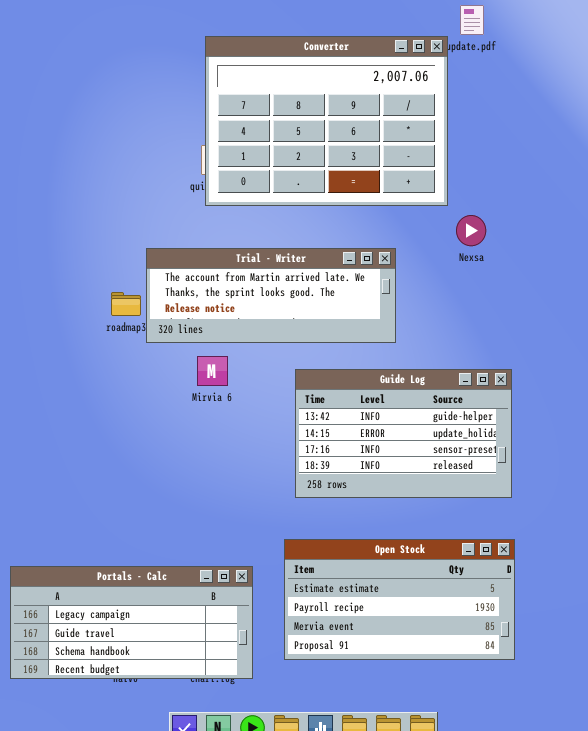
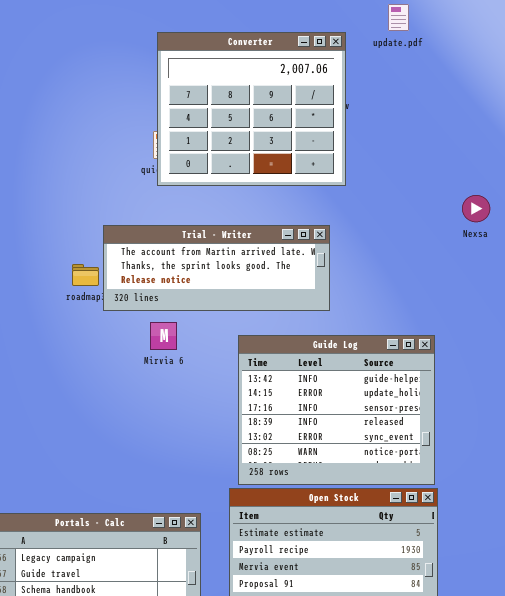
Converter: [205,36,448,206] -> [157,32,346,186], resized
Nexsa: [456,215,486,246] -> [462,195,490,222], moved
Guide Log: [295,369,512,498] -> [238,335,435,485], resized

